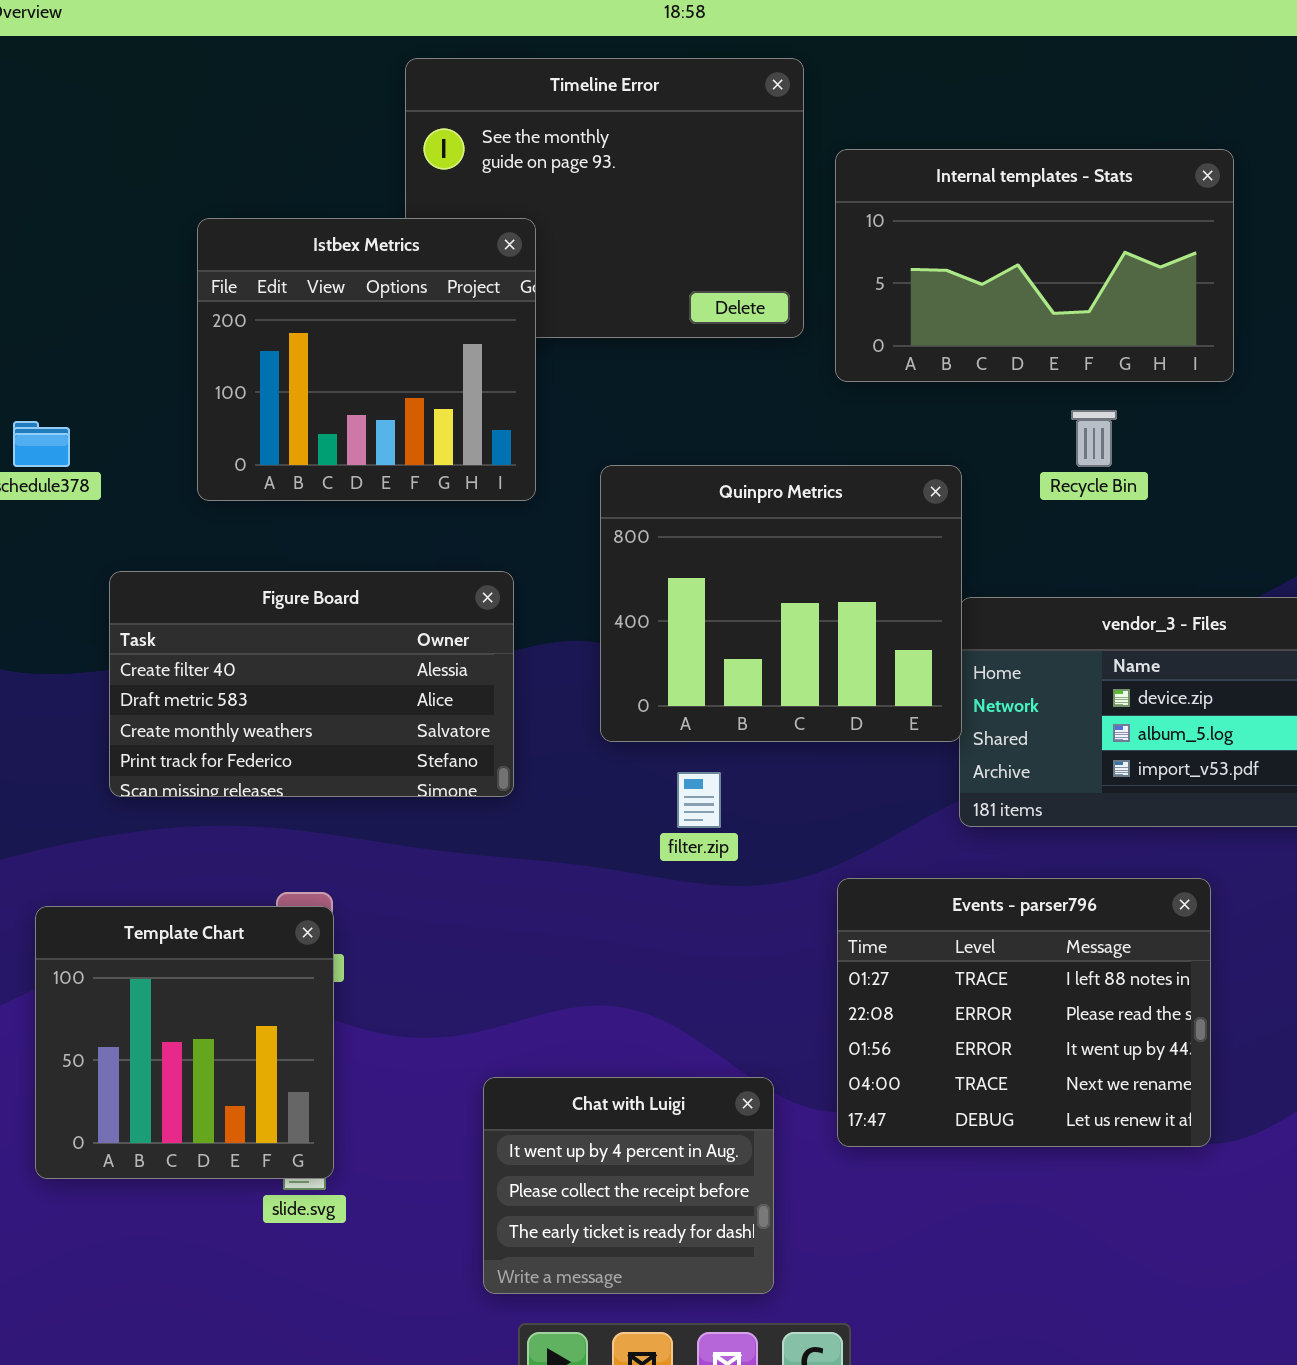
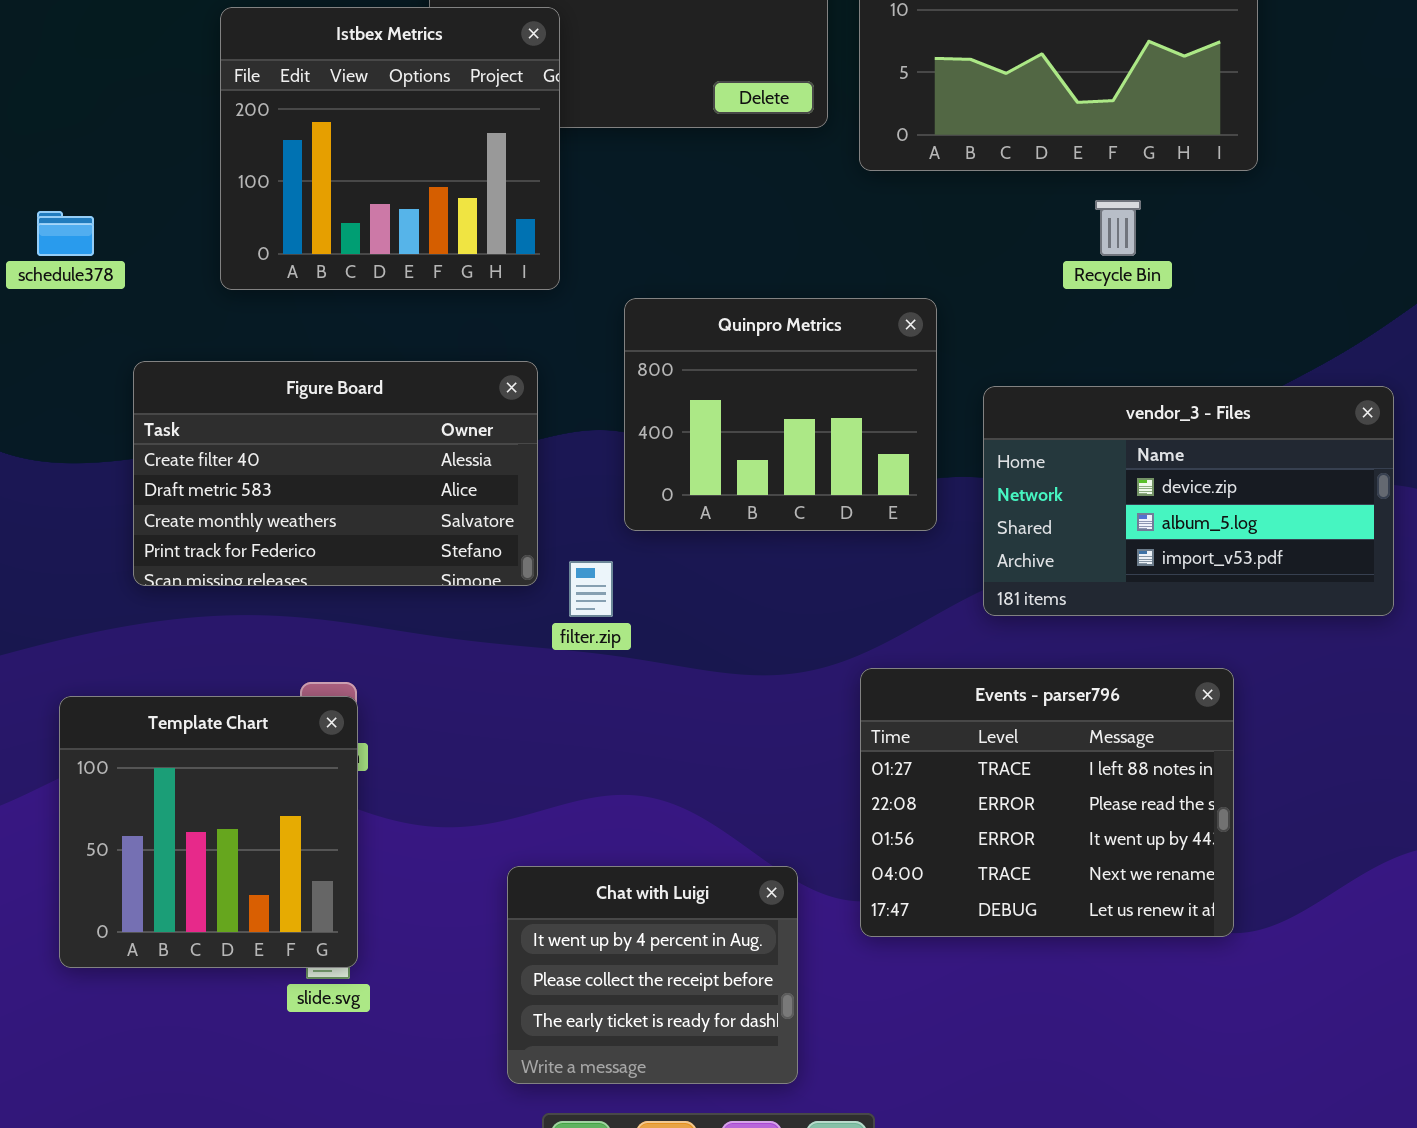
Quinpro Metrics: [600,465,962,742] -> [624,298,937,531], resized
filter.zip: [677,772,721,828] -> [569,561,613,617], moved

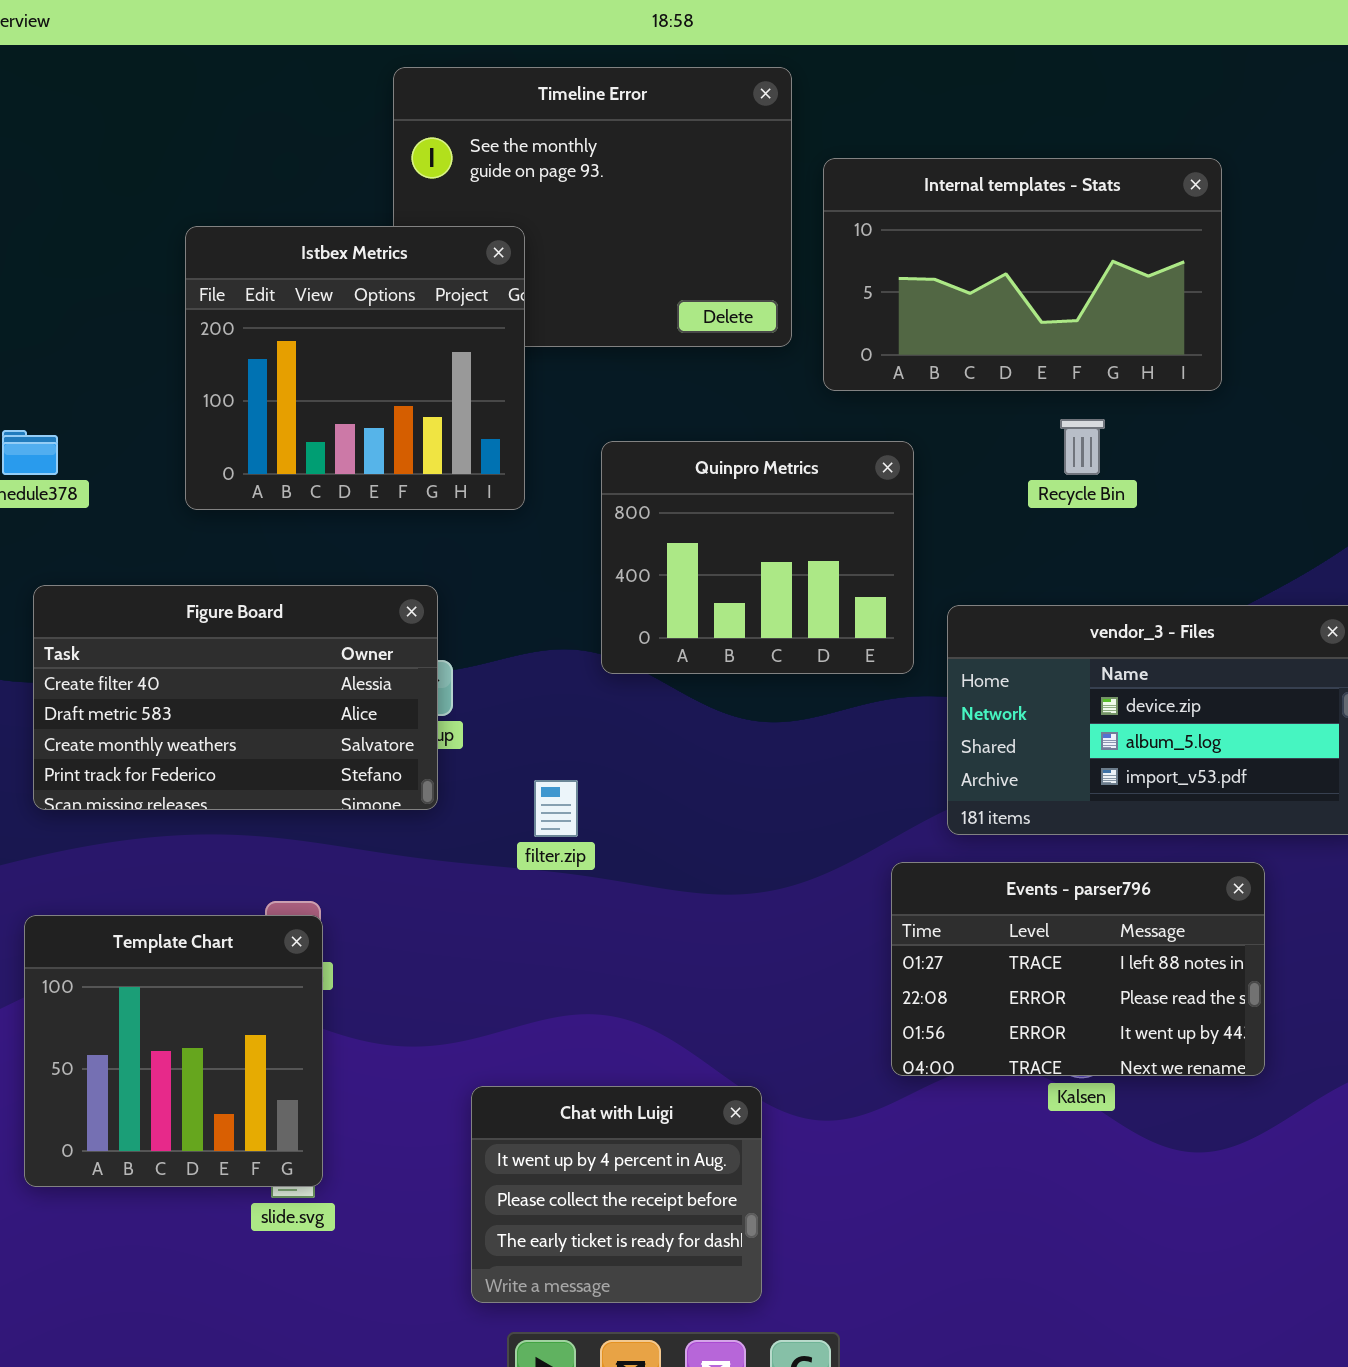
Quinpro Metrics: [624,298,937,531] -> [601,441,914,674], moved
Figure Board: [133,361,538,586] -> [33,585,438,810], moved
Events - parser796: [860,668,1234,937] -> [891,862,1265,1076], moved, resized

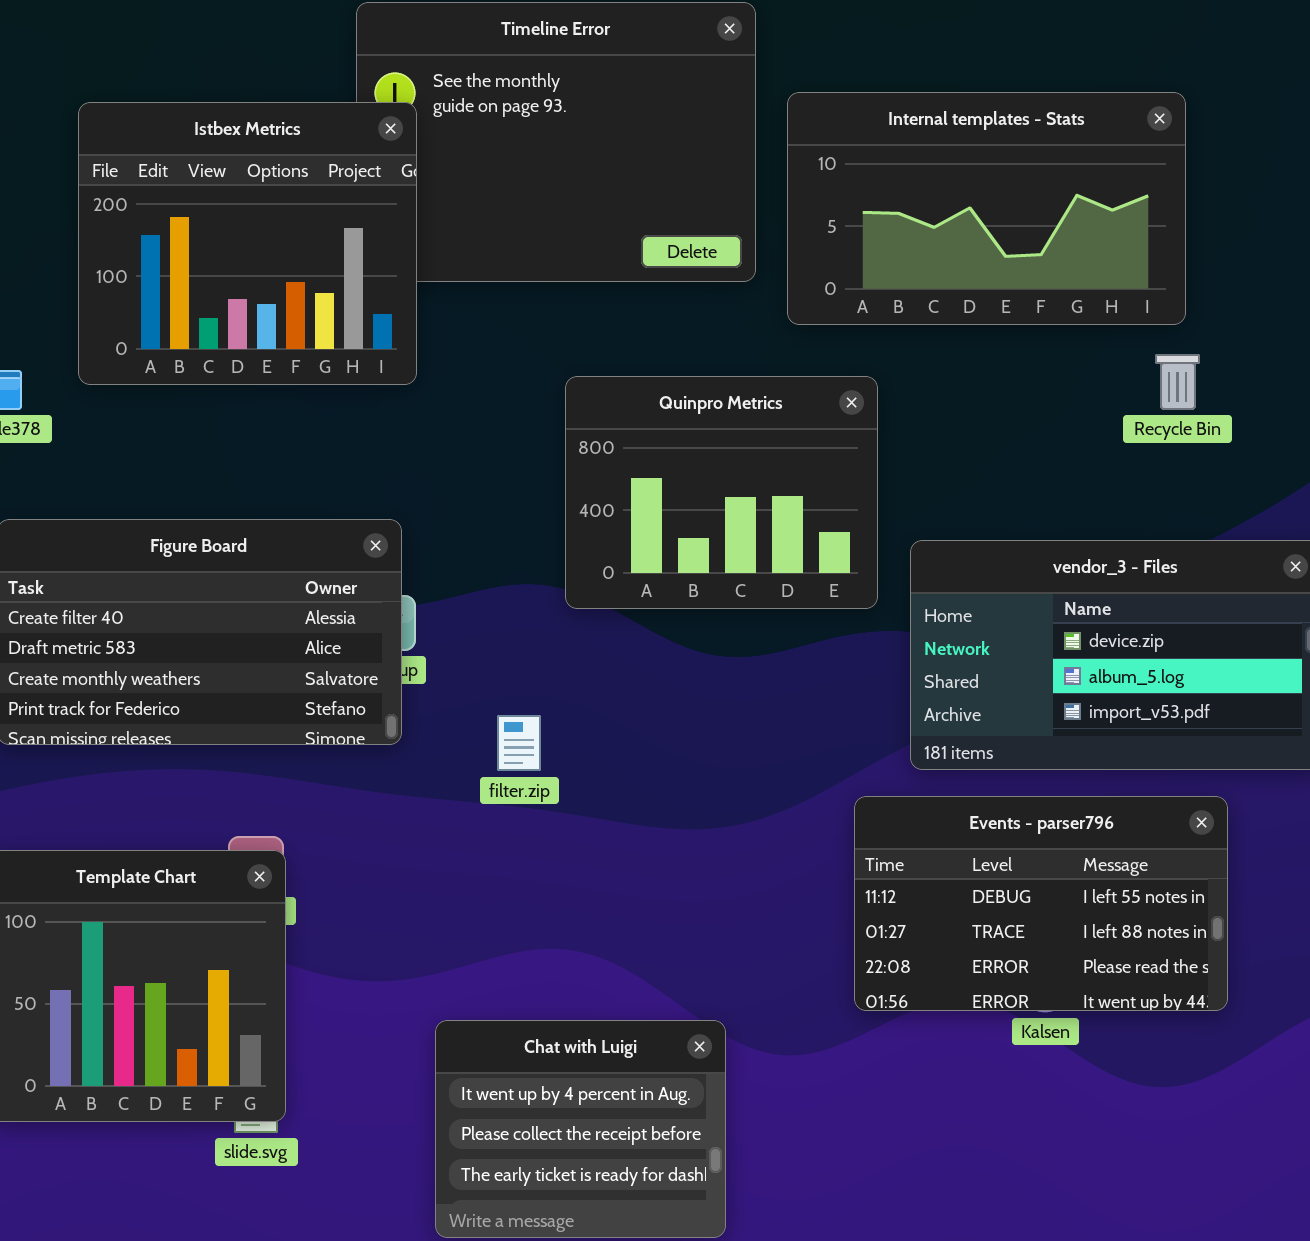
Istbex Metrics: [185,226,525,510] -> [78,102,417,385], moved
Recycle Bin: [1060,419,1105,475] -> [1155,354,1200,410], moved
Events - parser796: [891,862,1265,1076] -> [854,796,1228,1011], scrolled up 1 row

